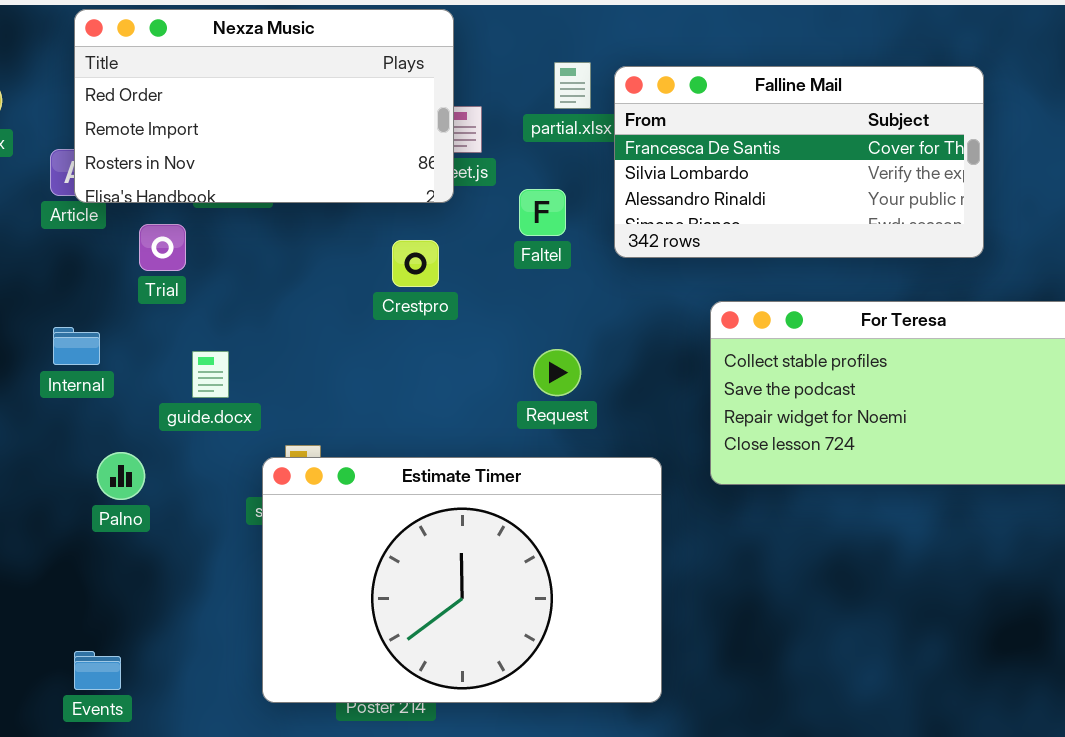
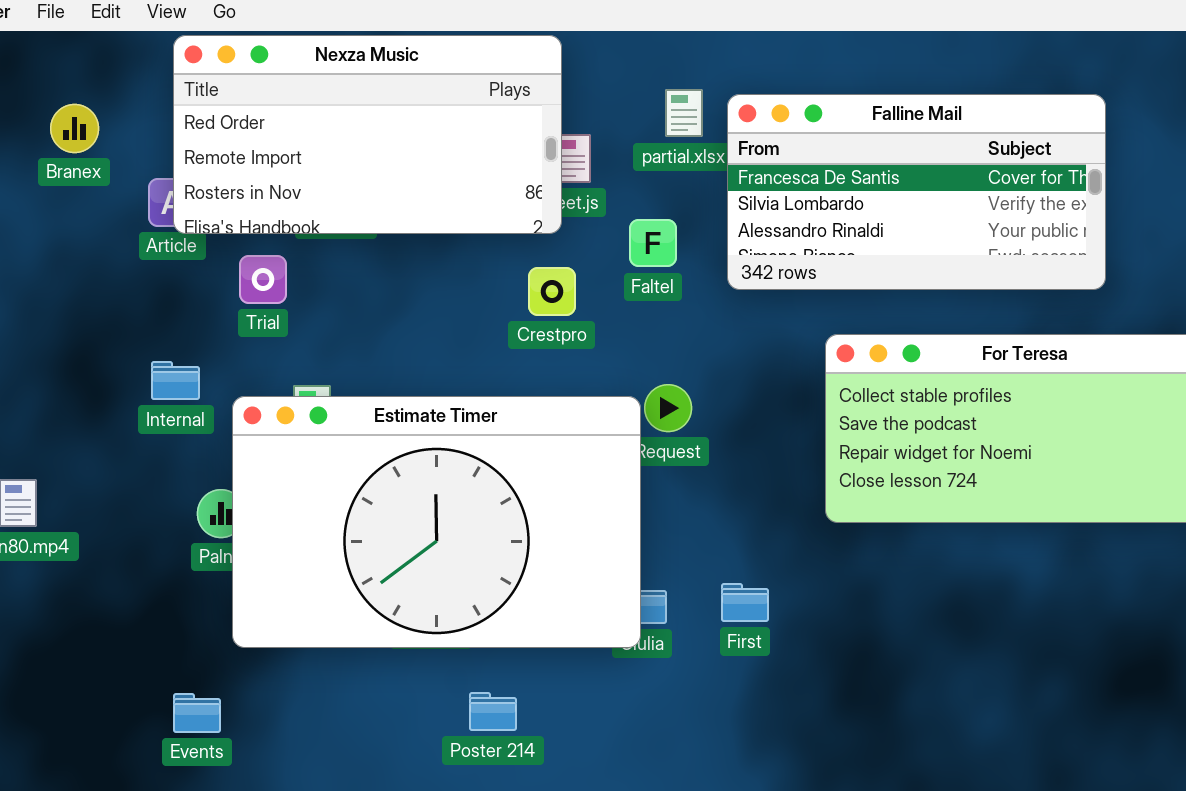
Crestpro: [392,240,439,287] -> [528,267,576,316], moved
Estimate Timer: [262,457,662,703] -> [232,396,641,648], moved

